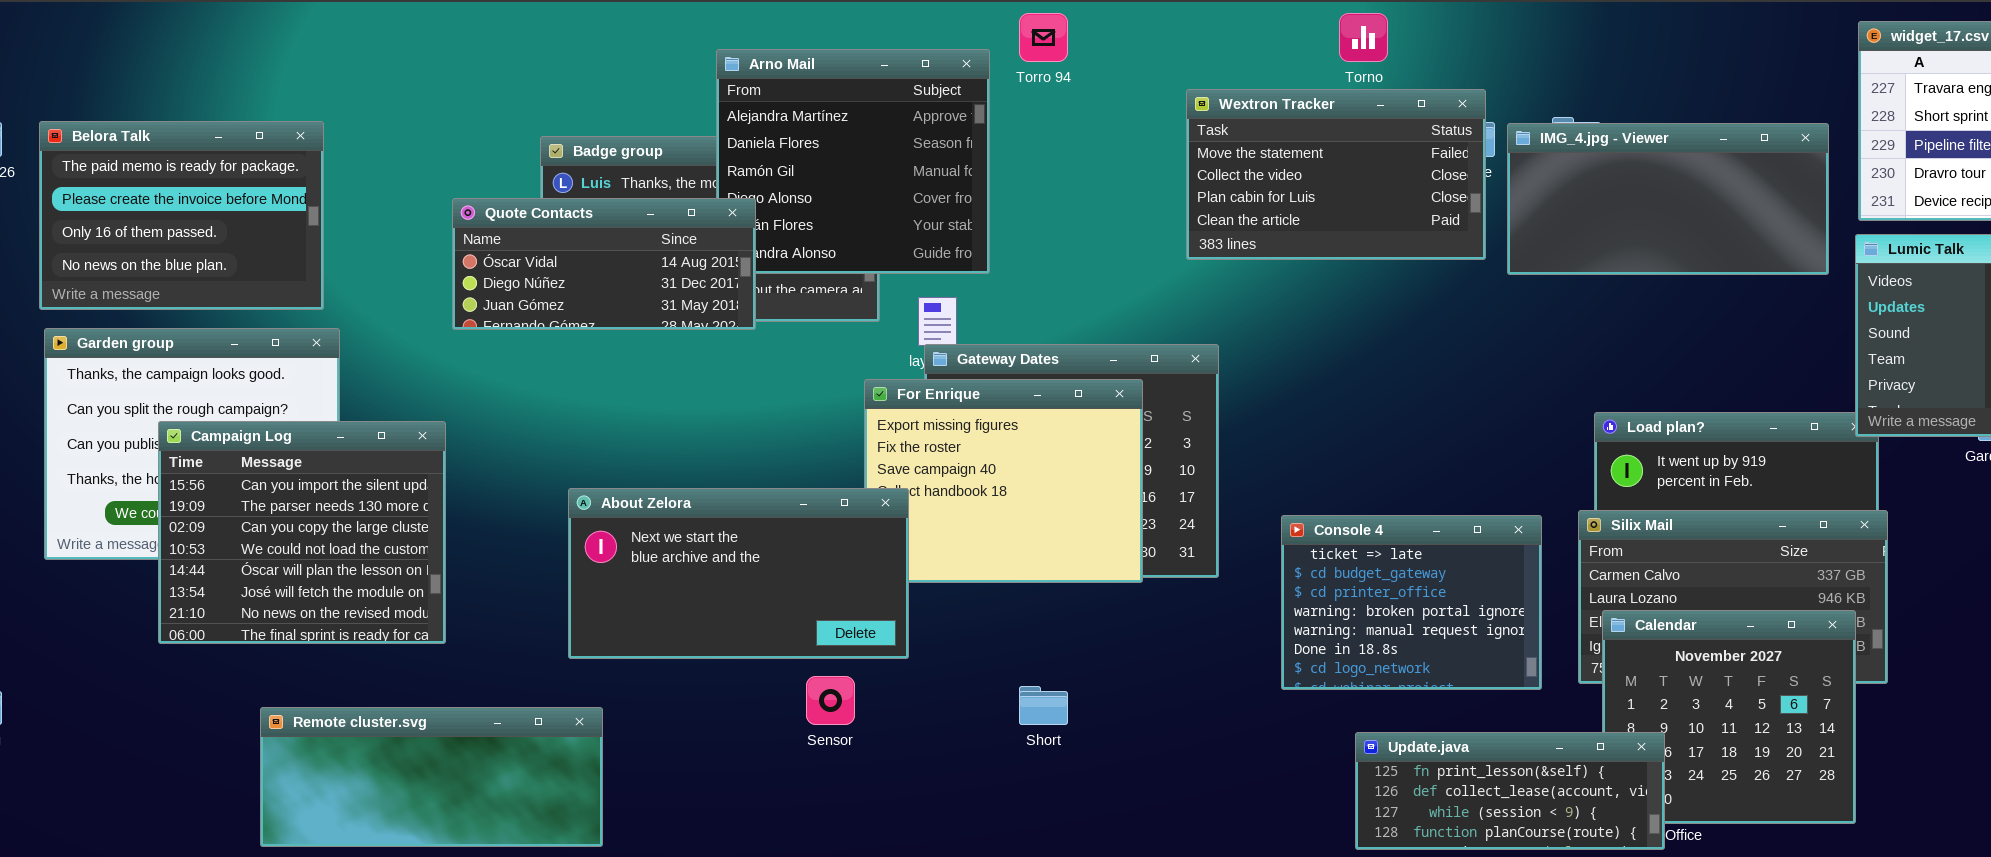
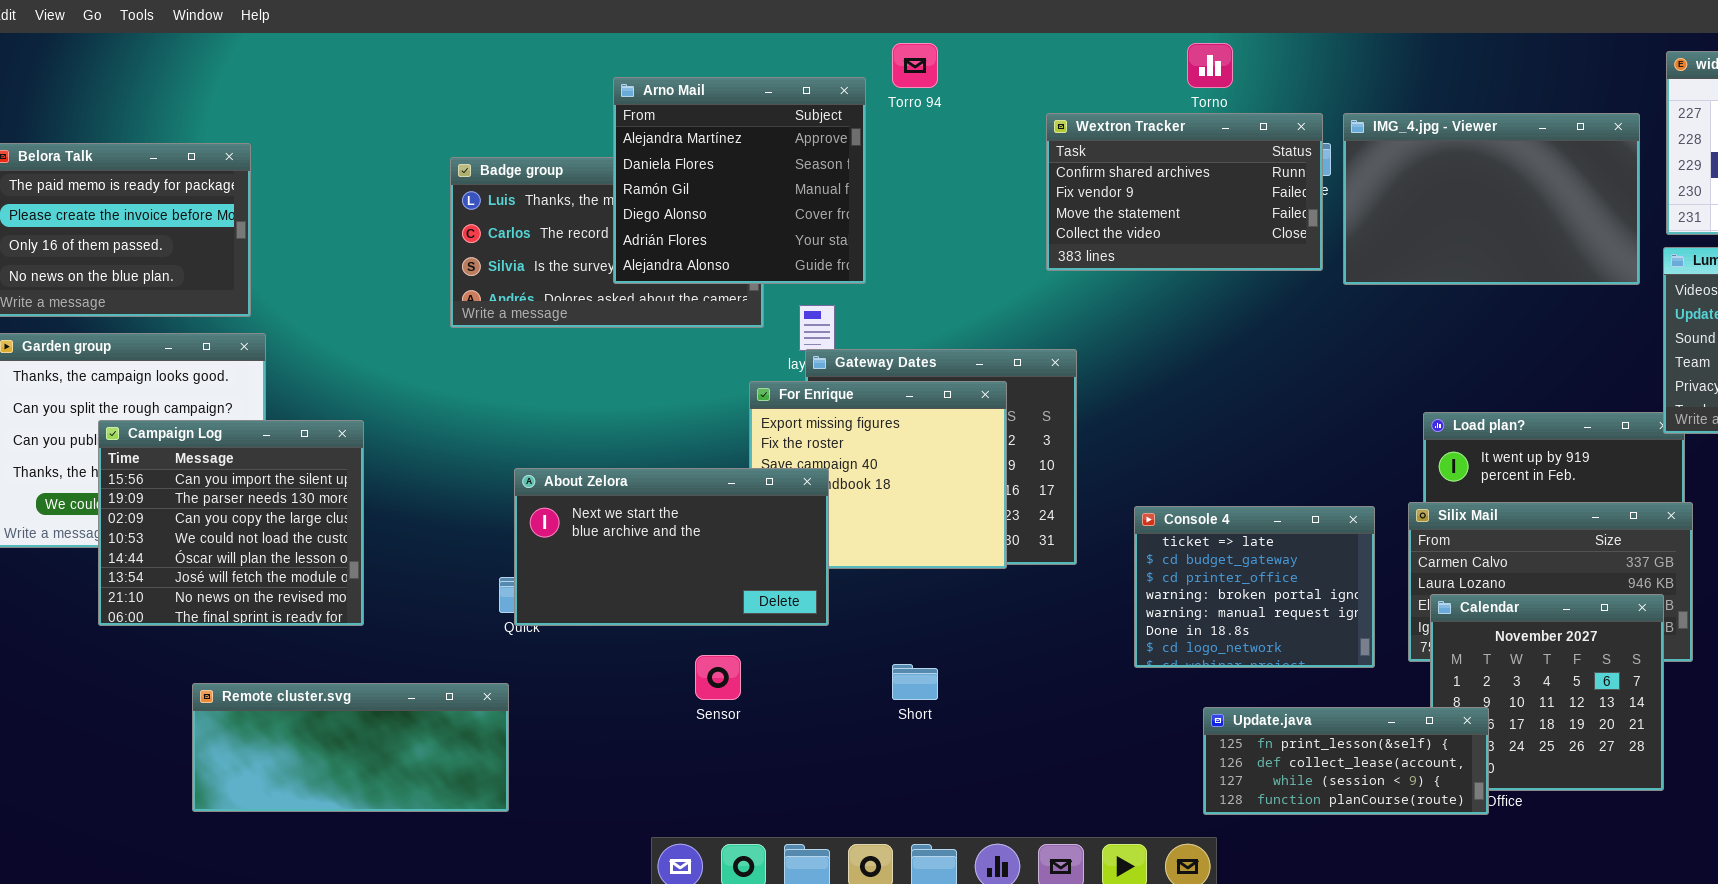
Wextron Tracker: [1186,89,1486,260] -> [1046,113,1323,271], scrolled up 2 rows
IMG_4.jpg - Viewer: [1507,123,1829,275] -> [1343,113,1640,285], resized
Quote Contacts: [452,198,756,330] -> none, closed
About Zelora: [568,488,909,659] -> [514,468,829,626], moved

